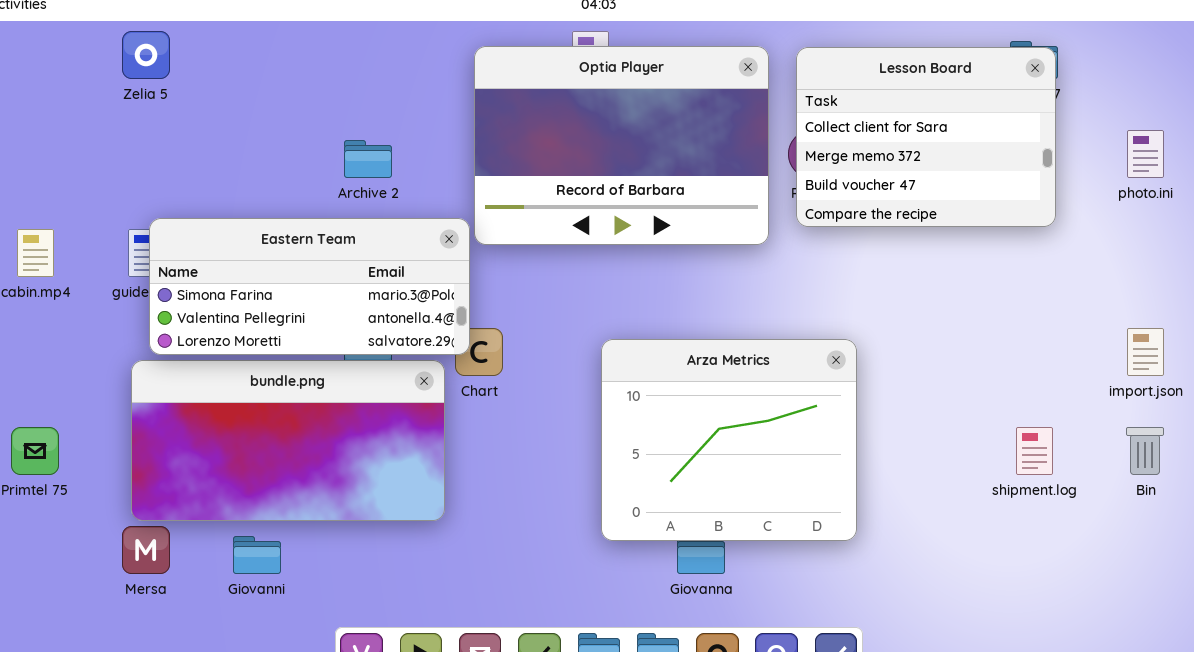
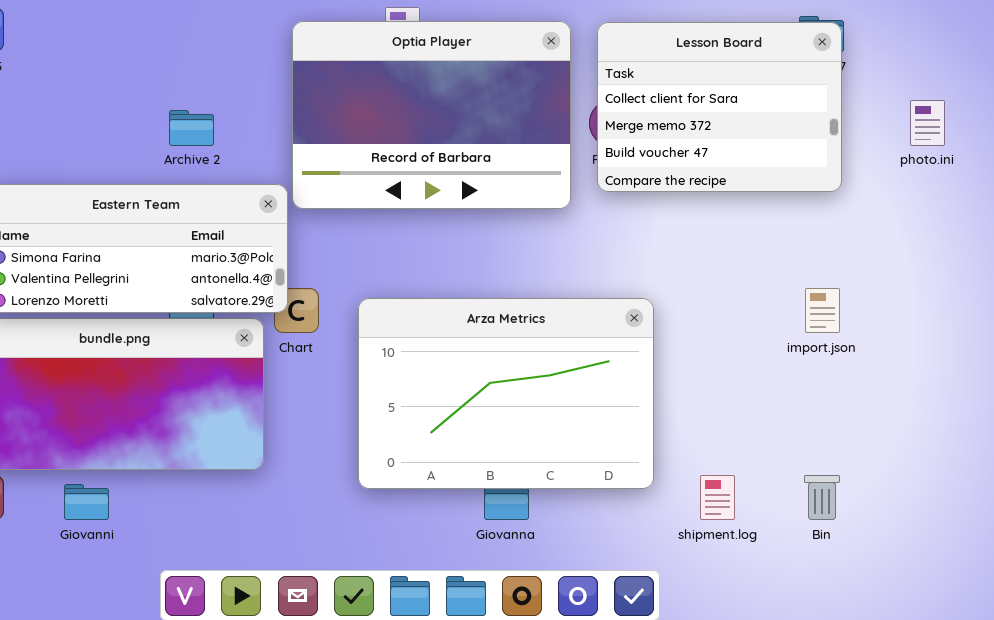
import.json: [1127,328,1164,376] -> [805,288,840,333], moved
Arza Metrics: [601,339,857,541] -> [358,298,654,489], resized
shipment.log: [1016,427,1053,475] -> [700,475,735,520], moved
Bin: [1126,427,1164,475] -> [804,475,840,520], moved

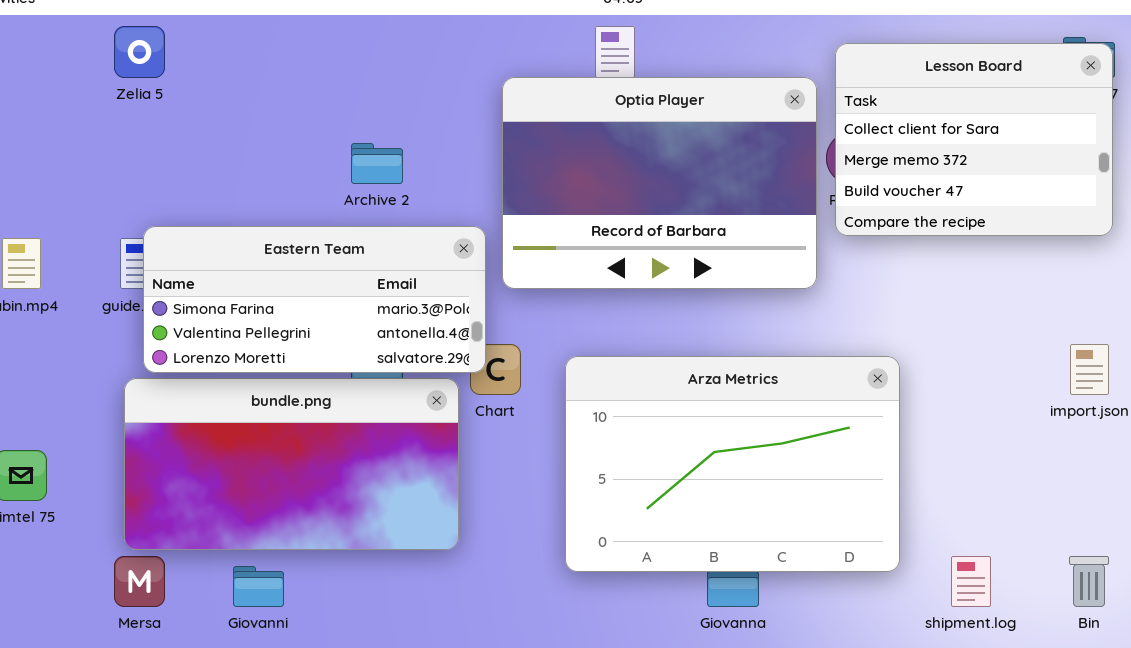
Optia Player: [292,21,571,209] -> [502,77,817,289], moved

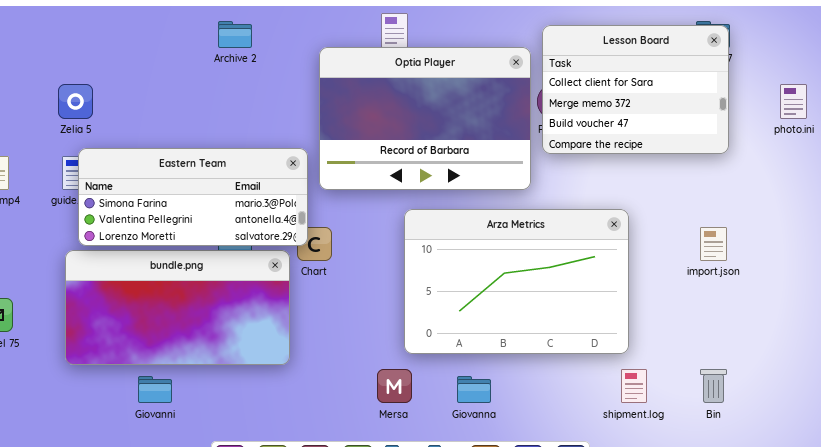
Zelia 5: [114,26,165,78] -> [58,84,93,119], moved
Archive 2: [351,143,403,184] -> [218,21,252,48], moved
Arza Metrics: [565,356,900,572] -> [404,209,629,354], moved
Mersa: [114,556,165,607] -> [377,369,412,403], moved

